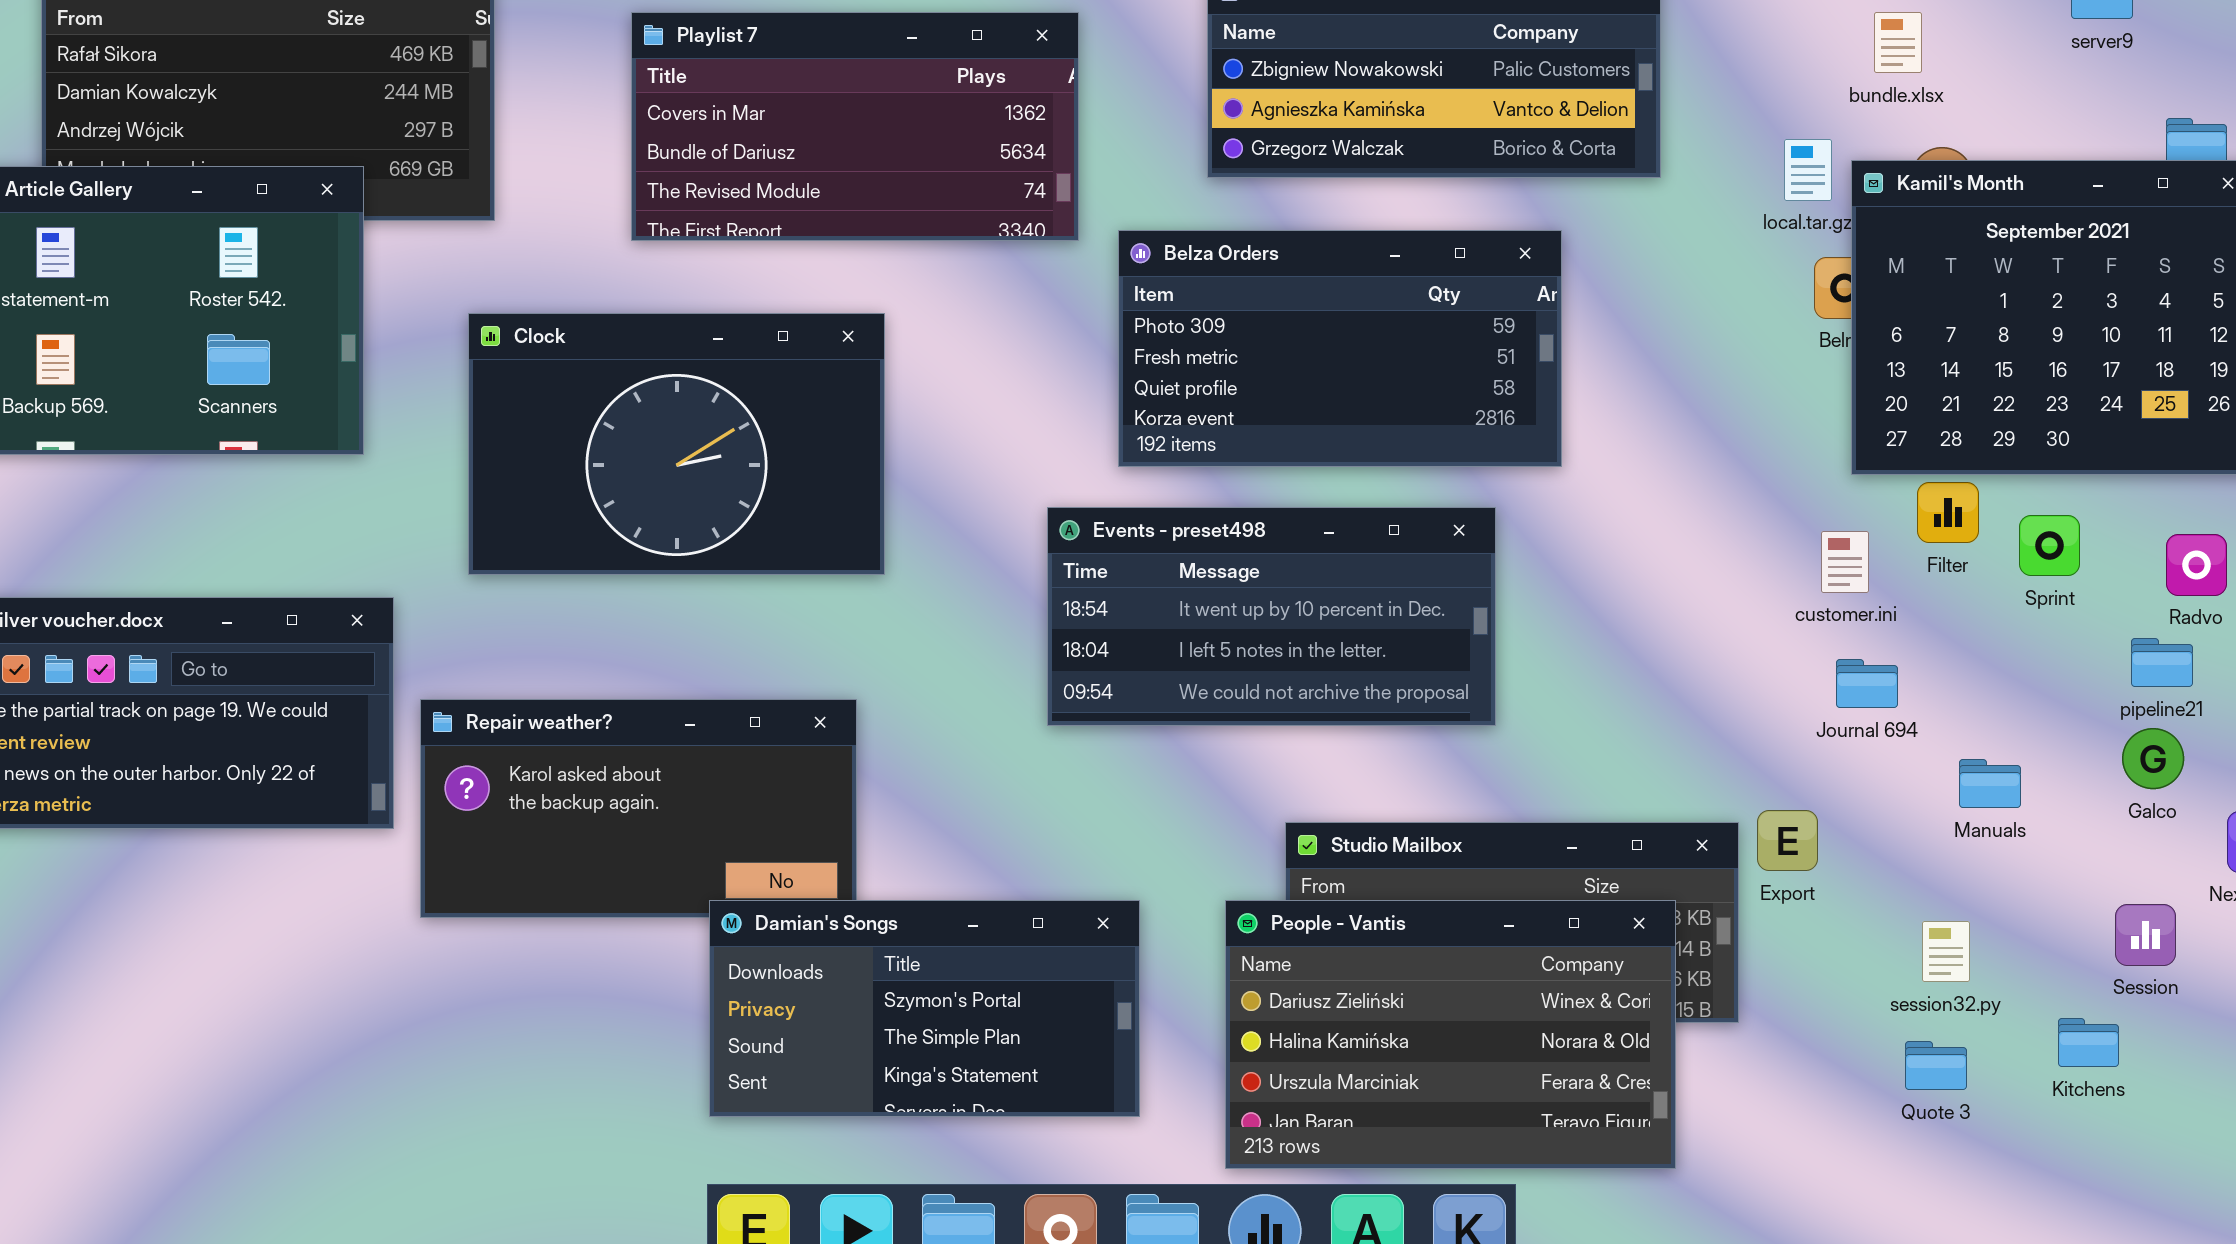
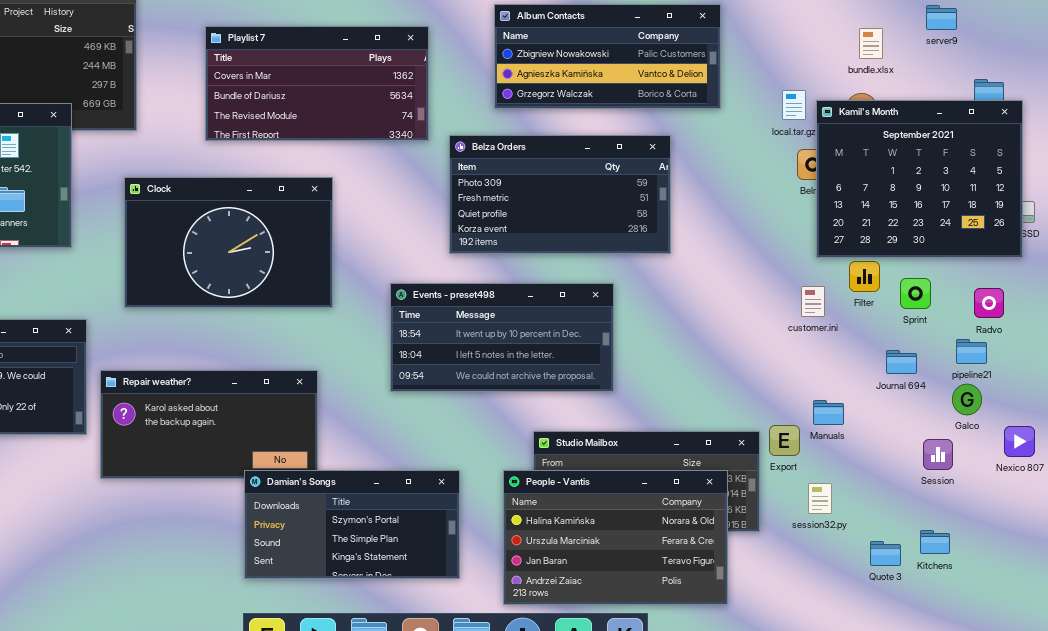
bundle.xlsx: [1874,12,1922,73] -> [859,28,883,59], moved
Events - preset498: [1047,507,1496,726] -> [390,283,614,392], moved
Journal 694: [1836,659,1898,708] -> [886,350,917,374], moved
Manuals: [1959,759,2021,808] -> [813,400,844,425], moved
People - Vantis: [1225,900,1676,1169] -> [503,470,728,605], scrolled down 1 row
Session: [2115,904,2176,966] -> [923,439,953,470], moved
session32.py: [1922,921,1970,982] -> [808,483,832,514], moved
Quote 3: [1905,1041,1967,1090] -> [870,541,901,566], moved

